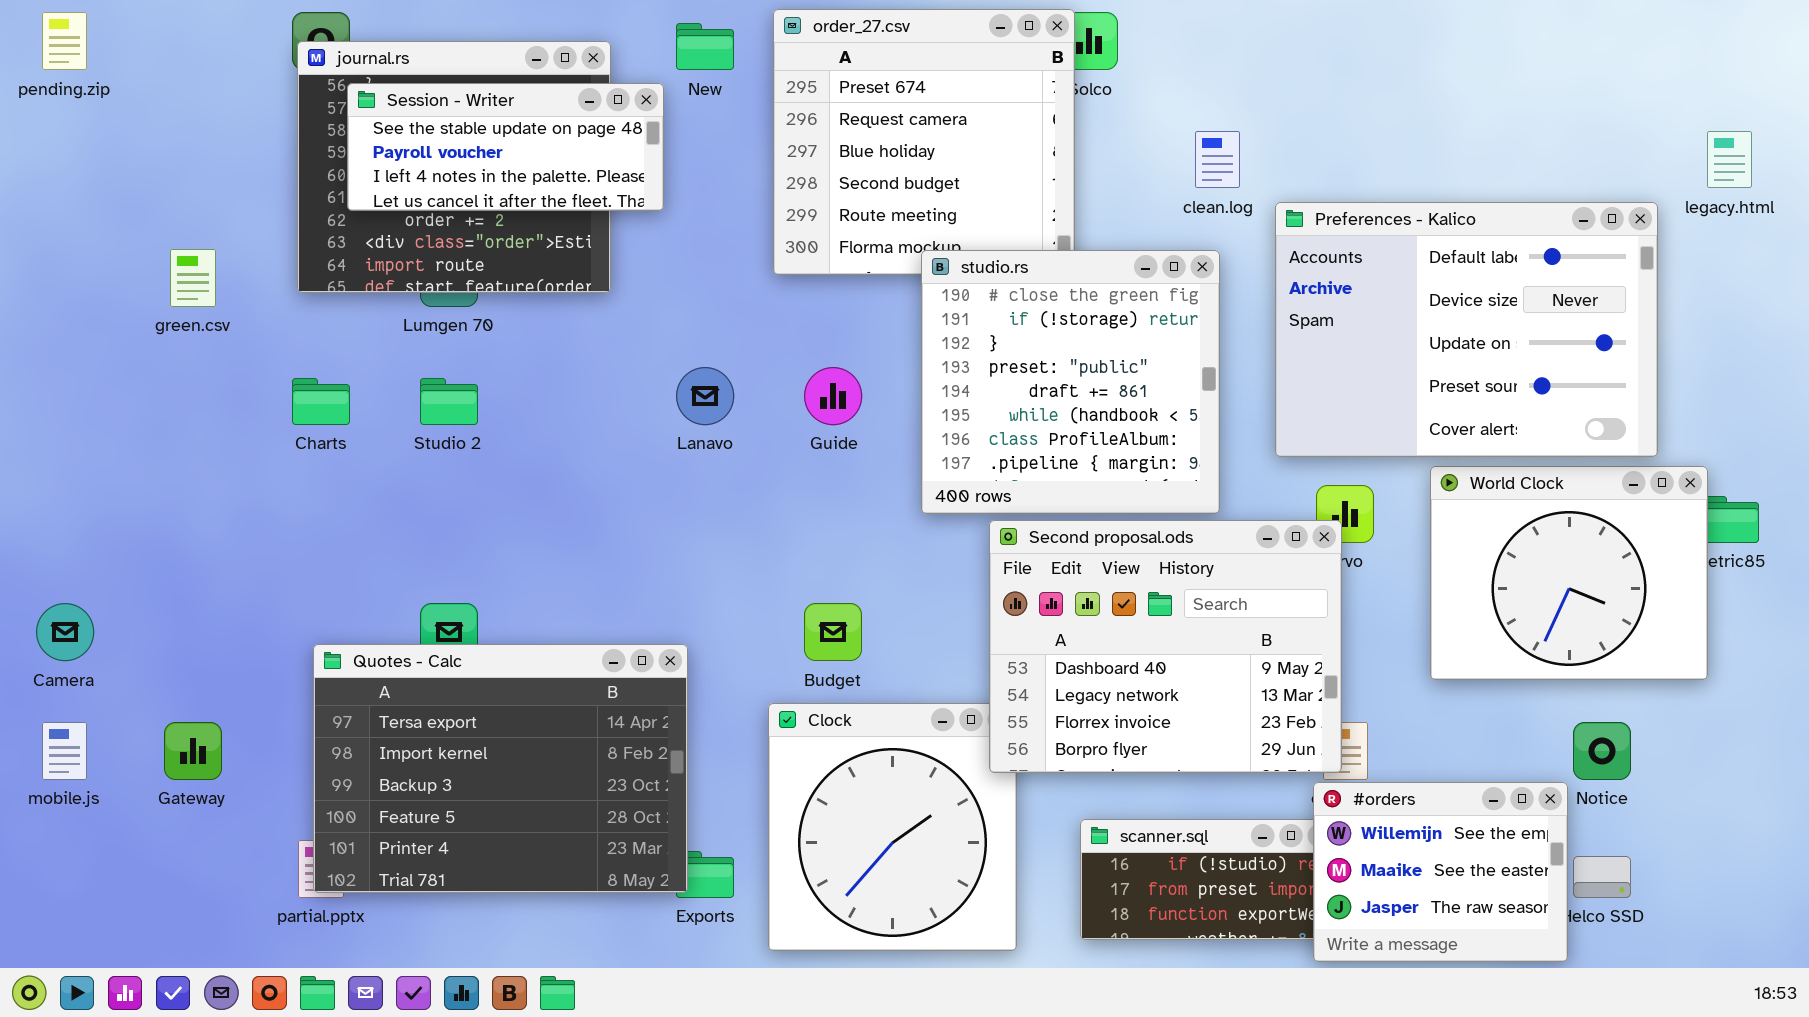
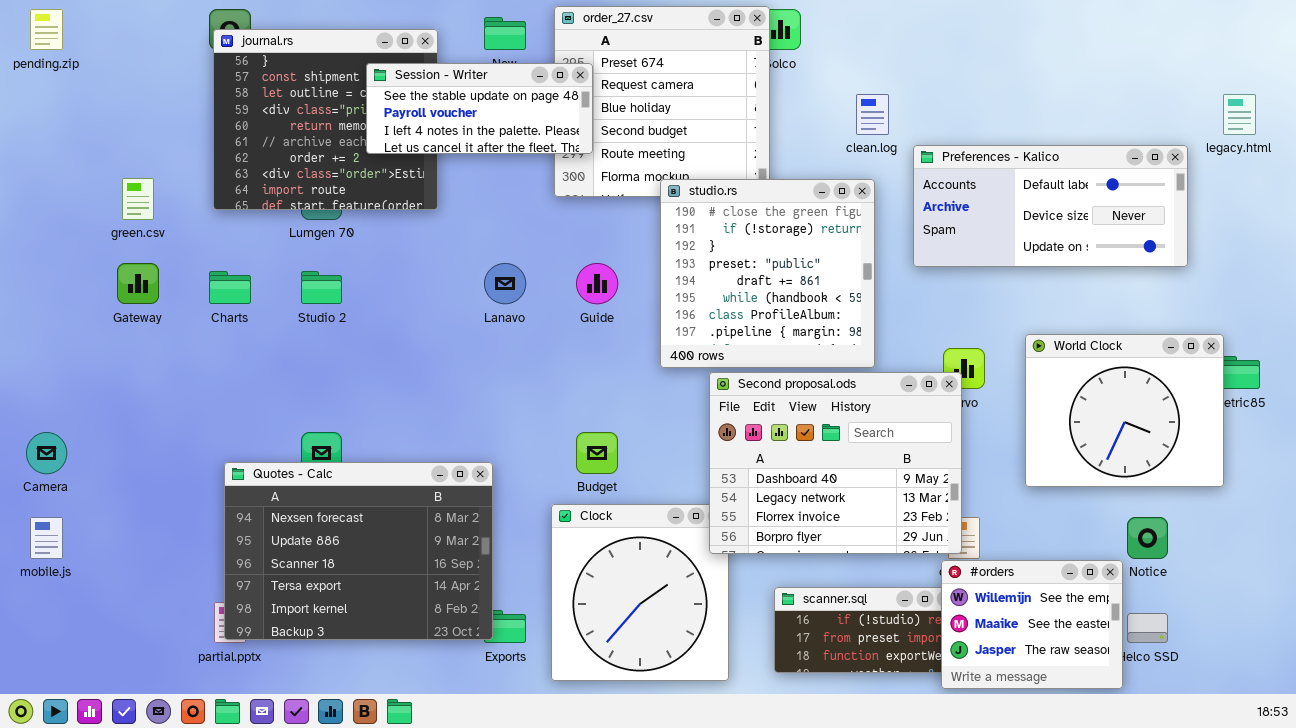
Session - Writer: [347,83,664,211] -> [366,63,593,154], moved
Preferences - Kalico: [1275,202,1658,457] -> [913,145,1188,267], resized
Quotes - Calc: [313,644,688,893] -> [224,462,493,640], scrolled up 3 rows
Gateway: [164,722,222,780] -> [117,263,159,304], moved

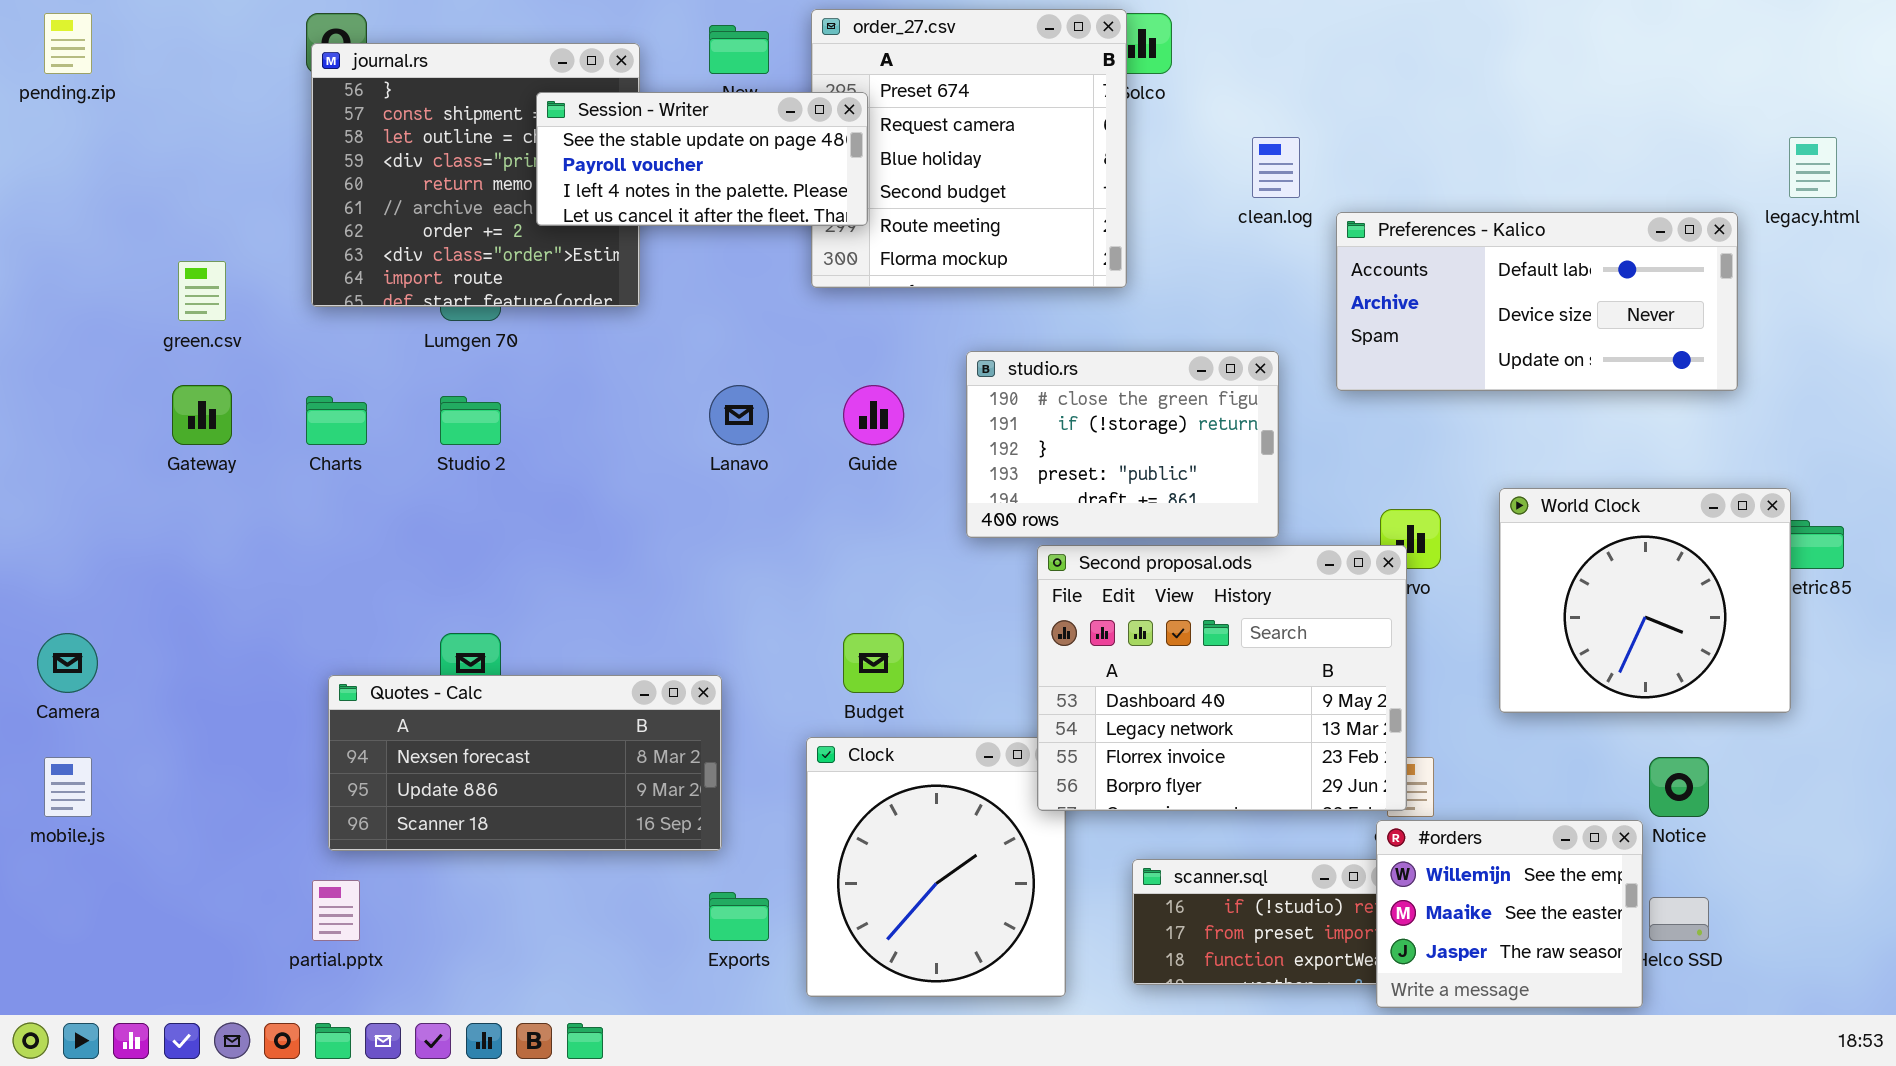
studio.rs: [660,179,875,368] -> [966,351,1279,538], resized
Quotes - Calc: [224,462,493,640] -> [328,675,722,851], resized

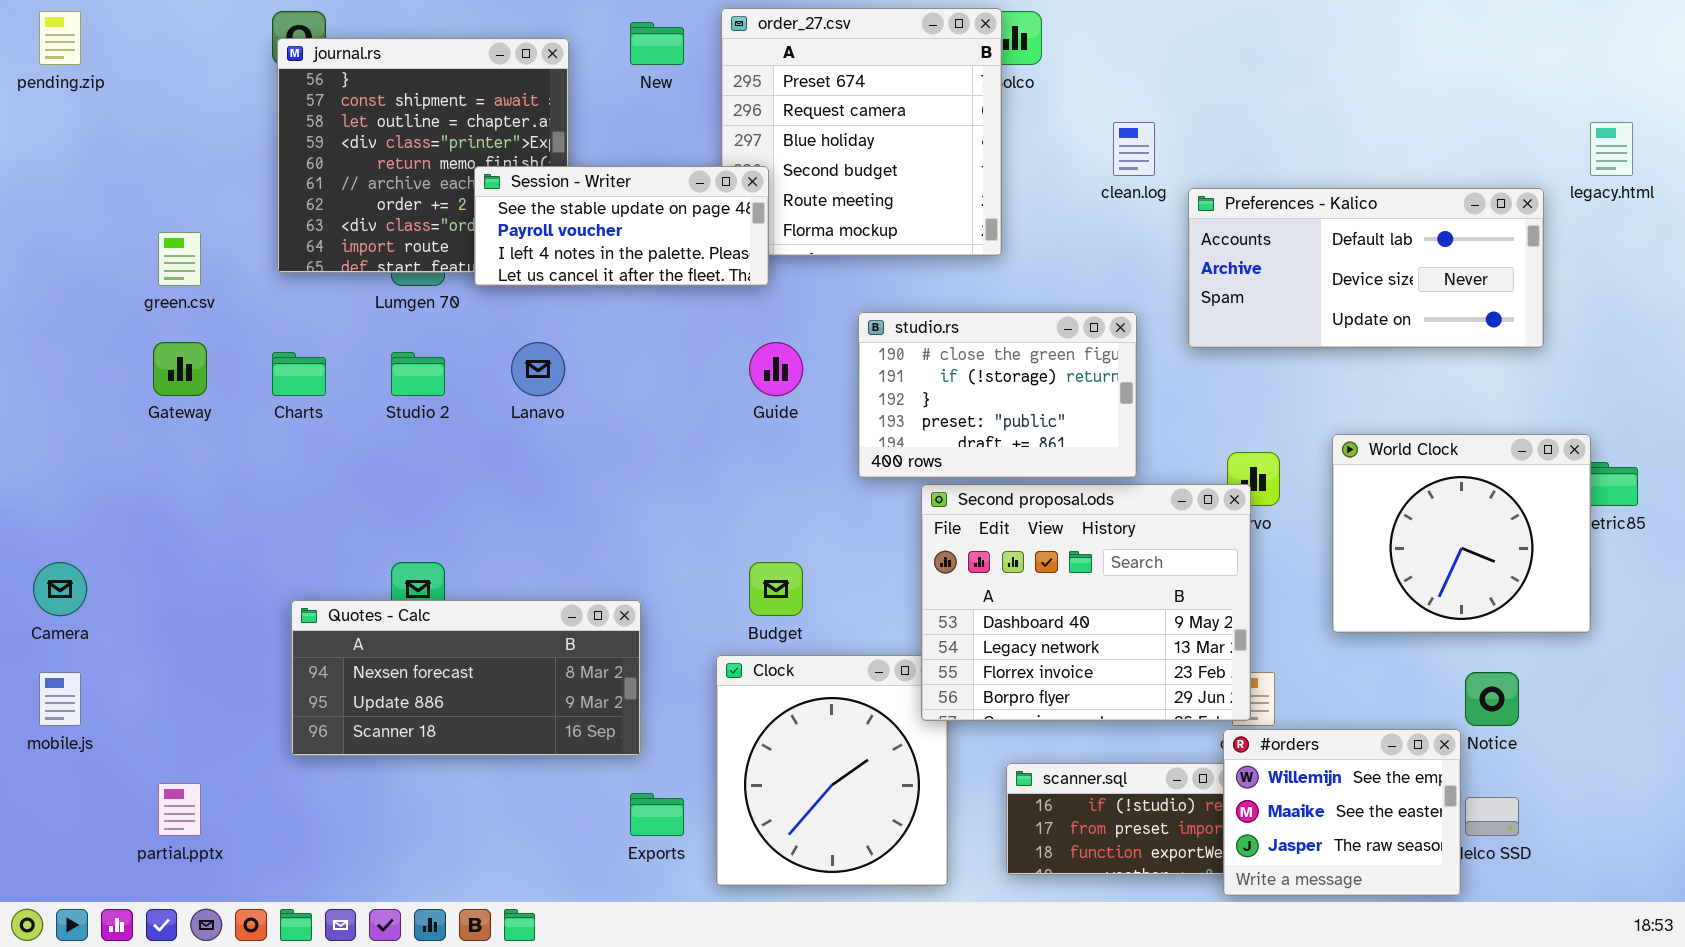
Session - Writer: [536,92,868,226] -> [474,166,769,286], moved
Lanavo: [709,385,769,445] -> [511,342,565,396], moved
partial.pptx: [312,880,360,941] -> [158,783,201,836], moved

